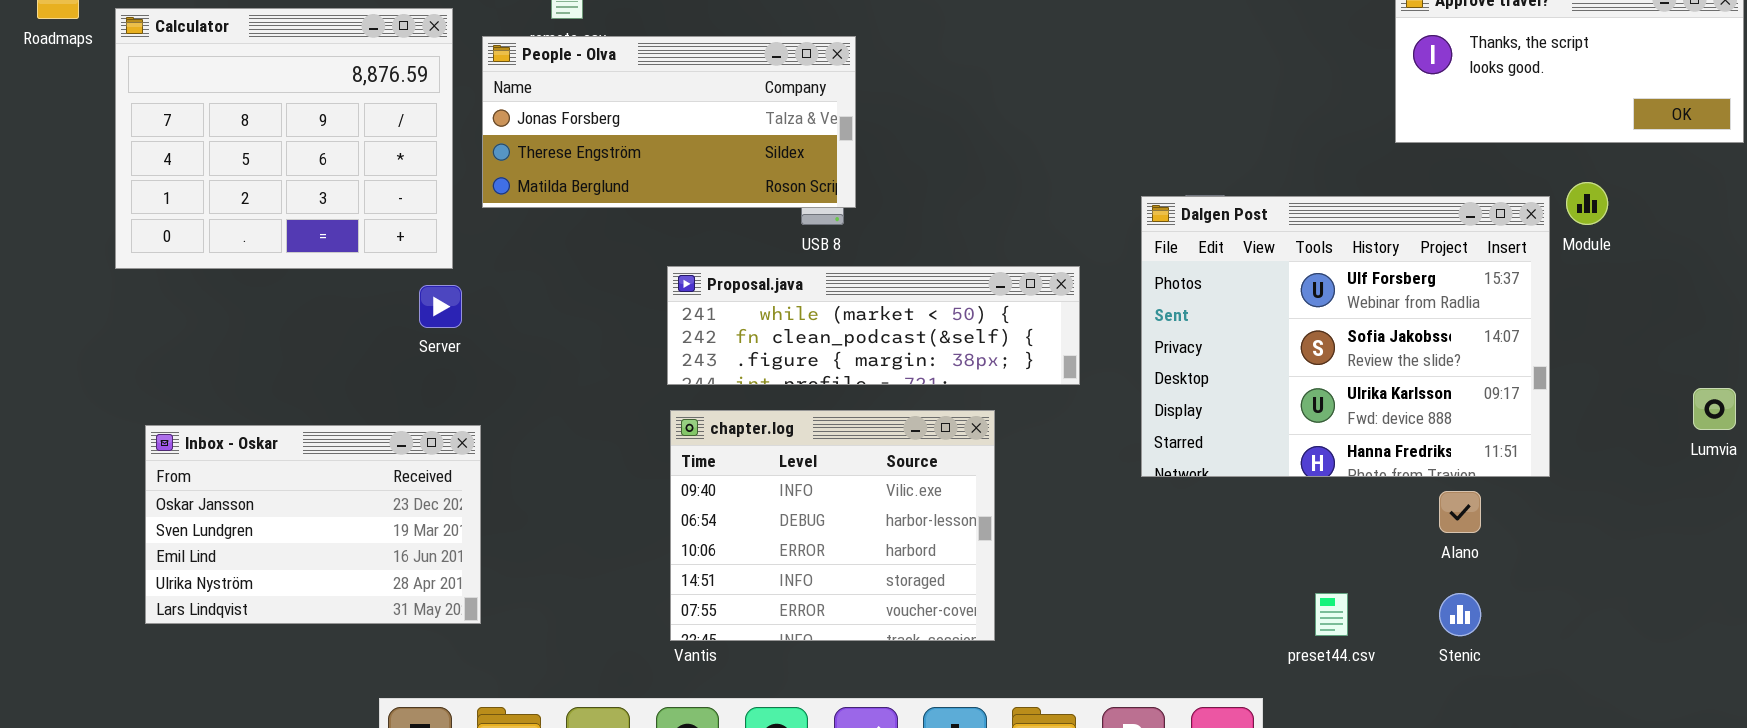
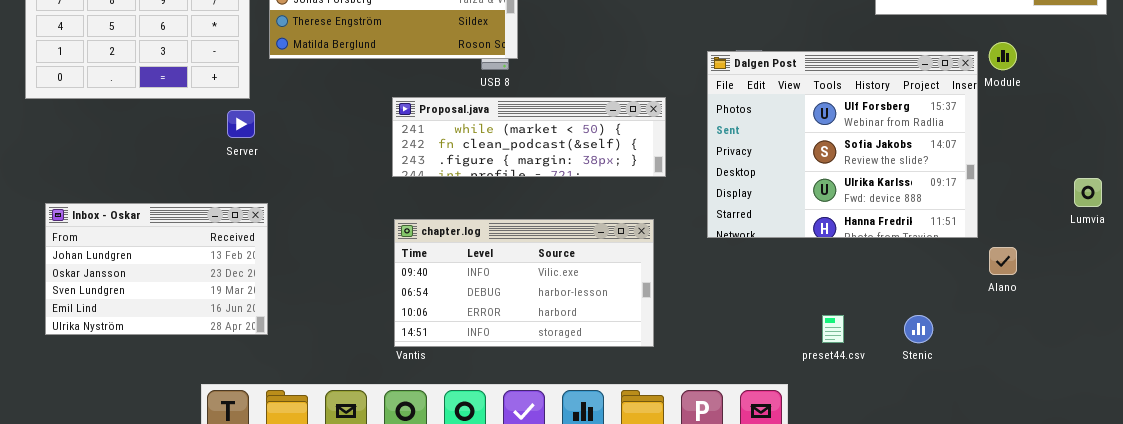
chapter.log: [670,410,995,641] -> [394,219,654,347], resized
Inbox - Oskar: [145,425,481,624] -> [45,203,268,335], scrolled up 1 row
Alano: [1439,491,1481,533] -> [989,247,1017,275], moved

